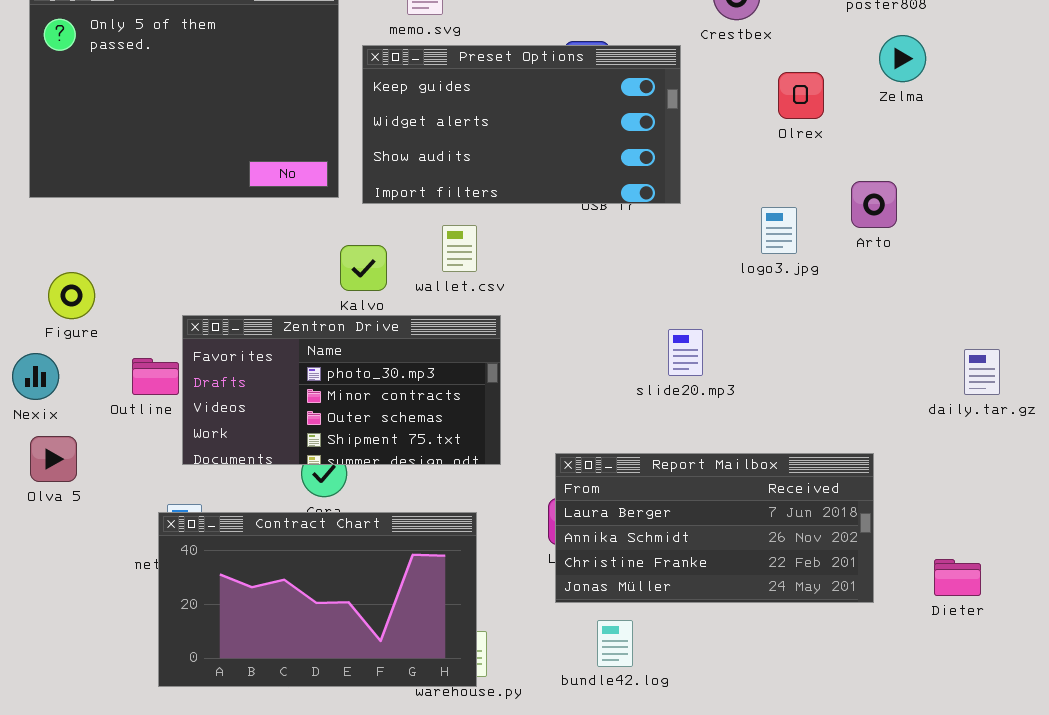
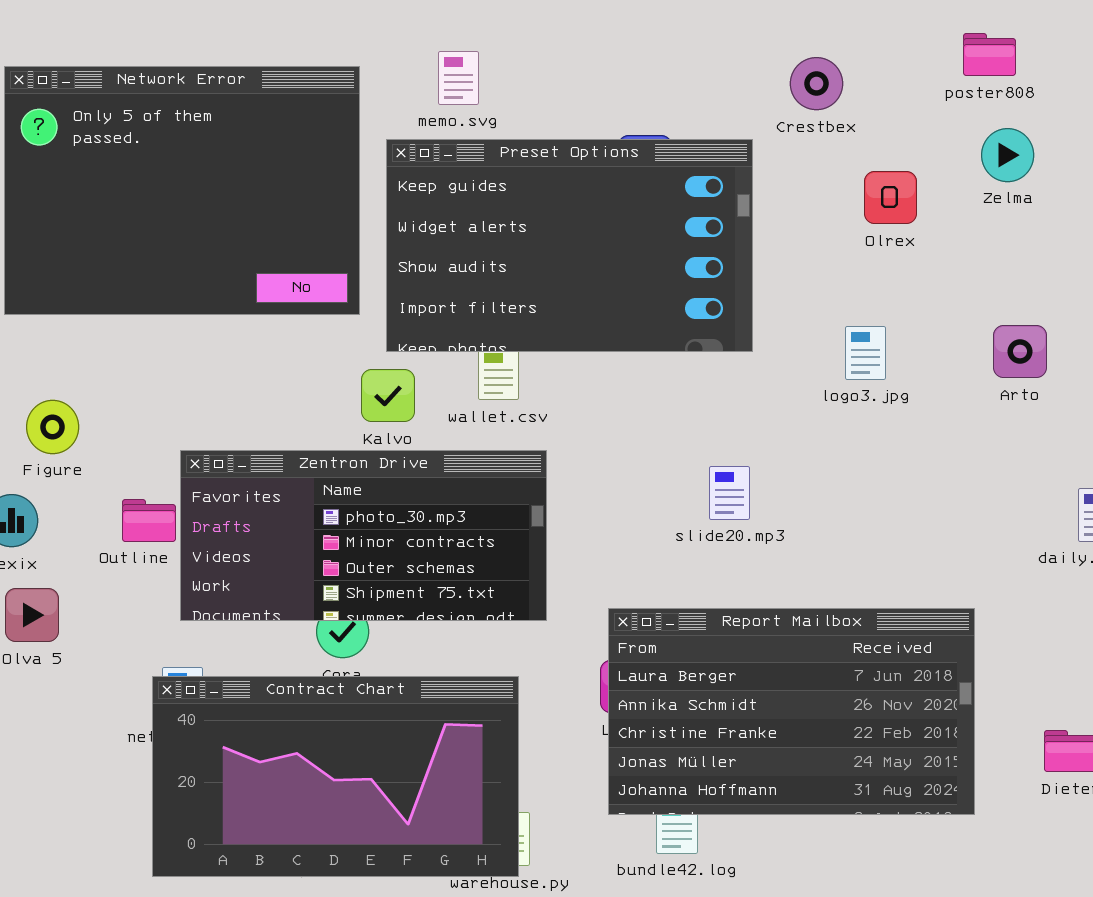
Preset Options: [362,45,681,204] -> [386,139,753,352], resized
Arto: [851,181,897,228] -> [993,325,1047,378], moved
slide20.mp3: [668,329,703,376] -> [709,466,750,520], moved
Report Mailbox: [555,453,874,603] -> [608,608,975,815], resized

